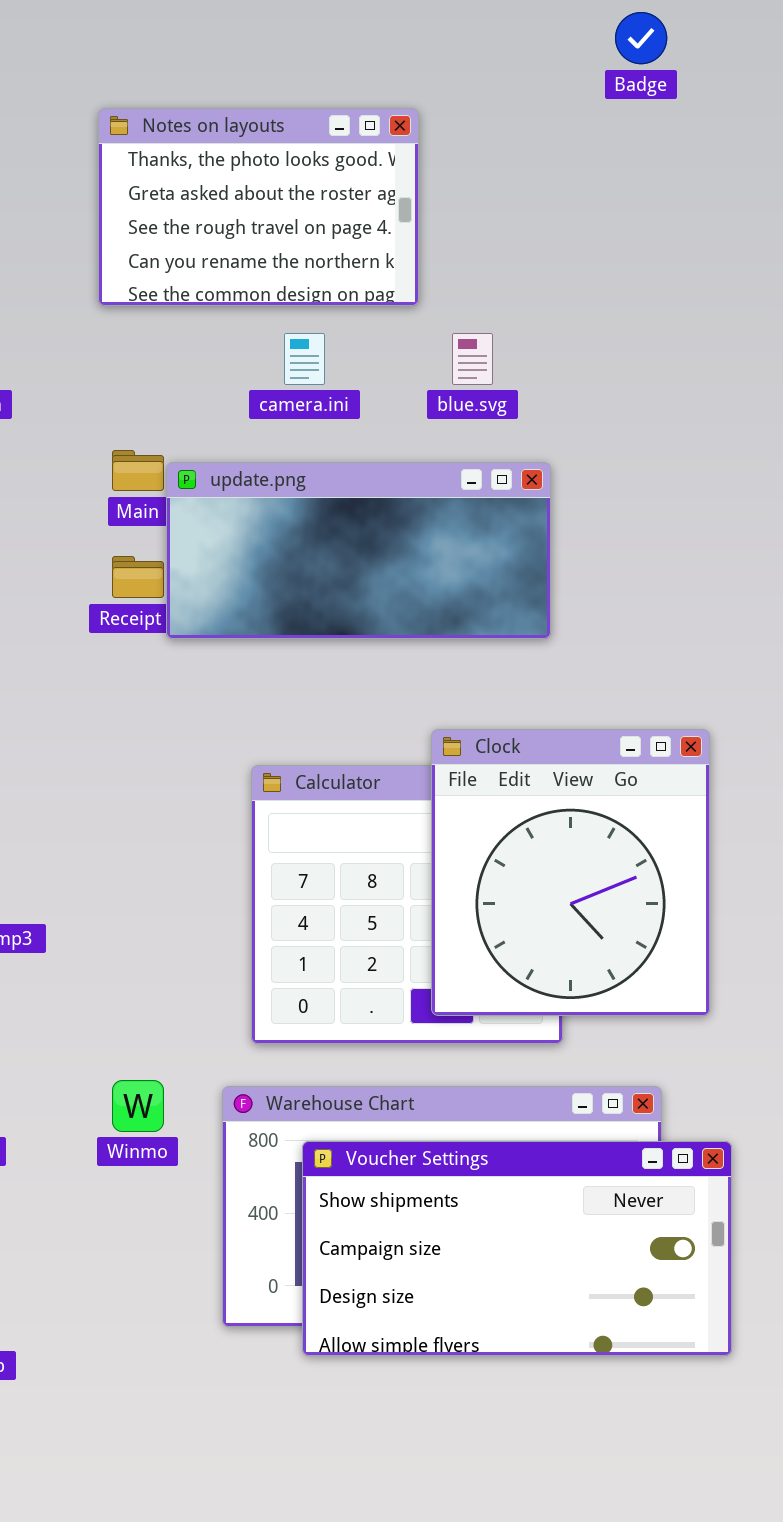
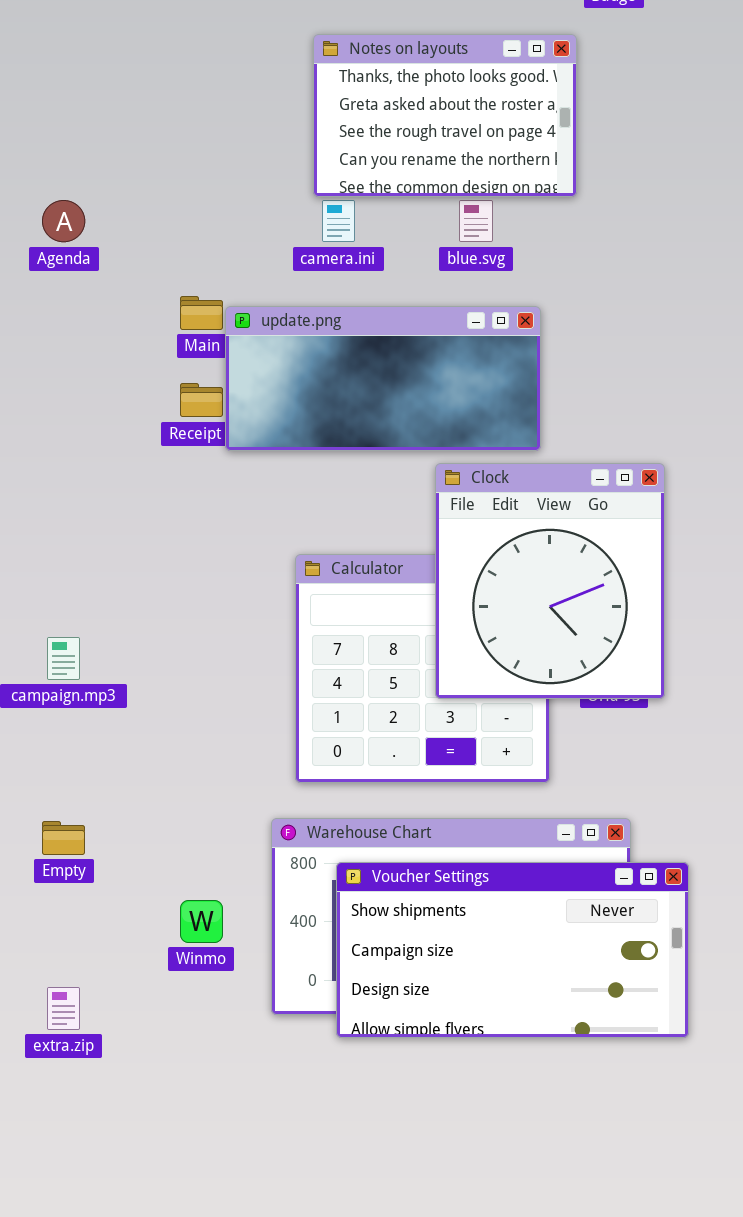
Notes on layouts: [98,108,419,306] -> [313,34,577,197], moved
Clock: [431,729,710,1016] -> [435,463,665,699], moved
Winmo: [112,1080,164,1132] -> [180,900,223,943], moved

